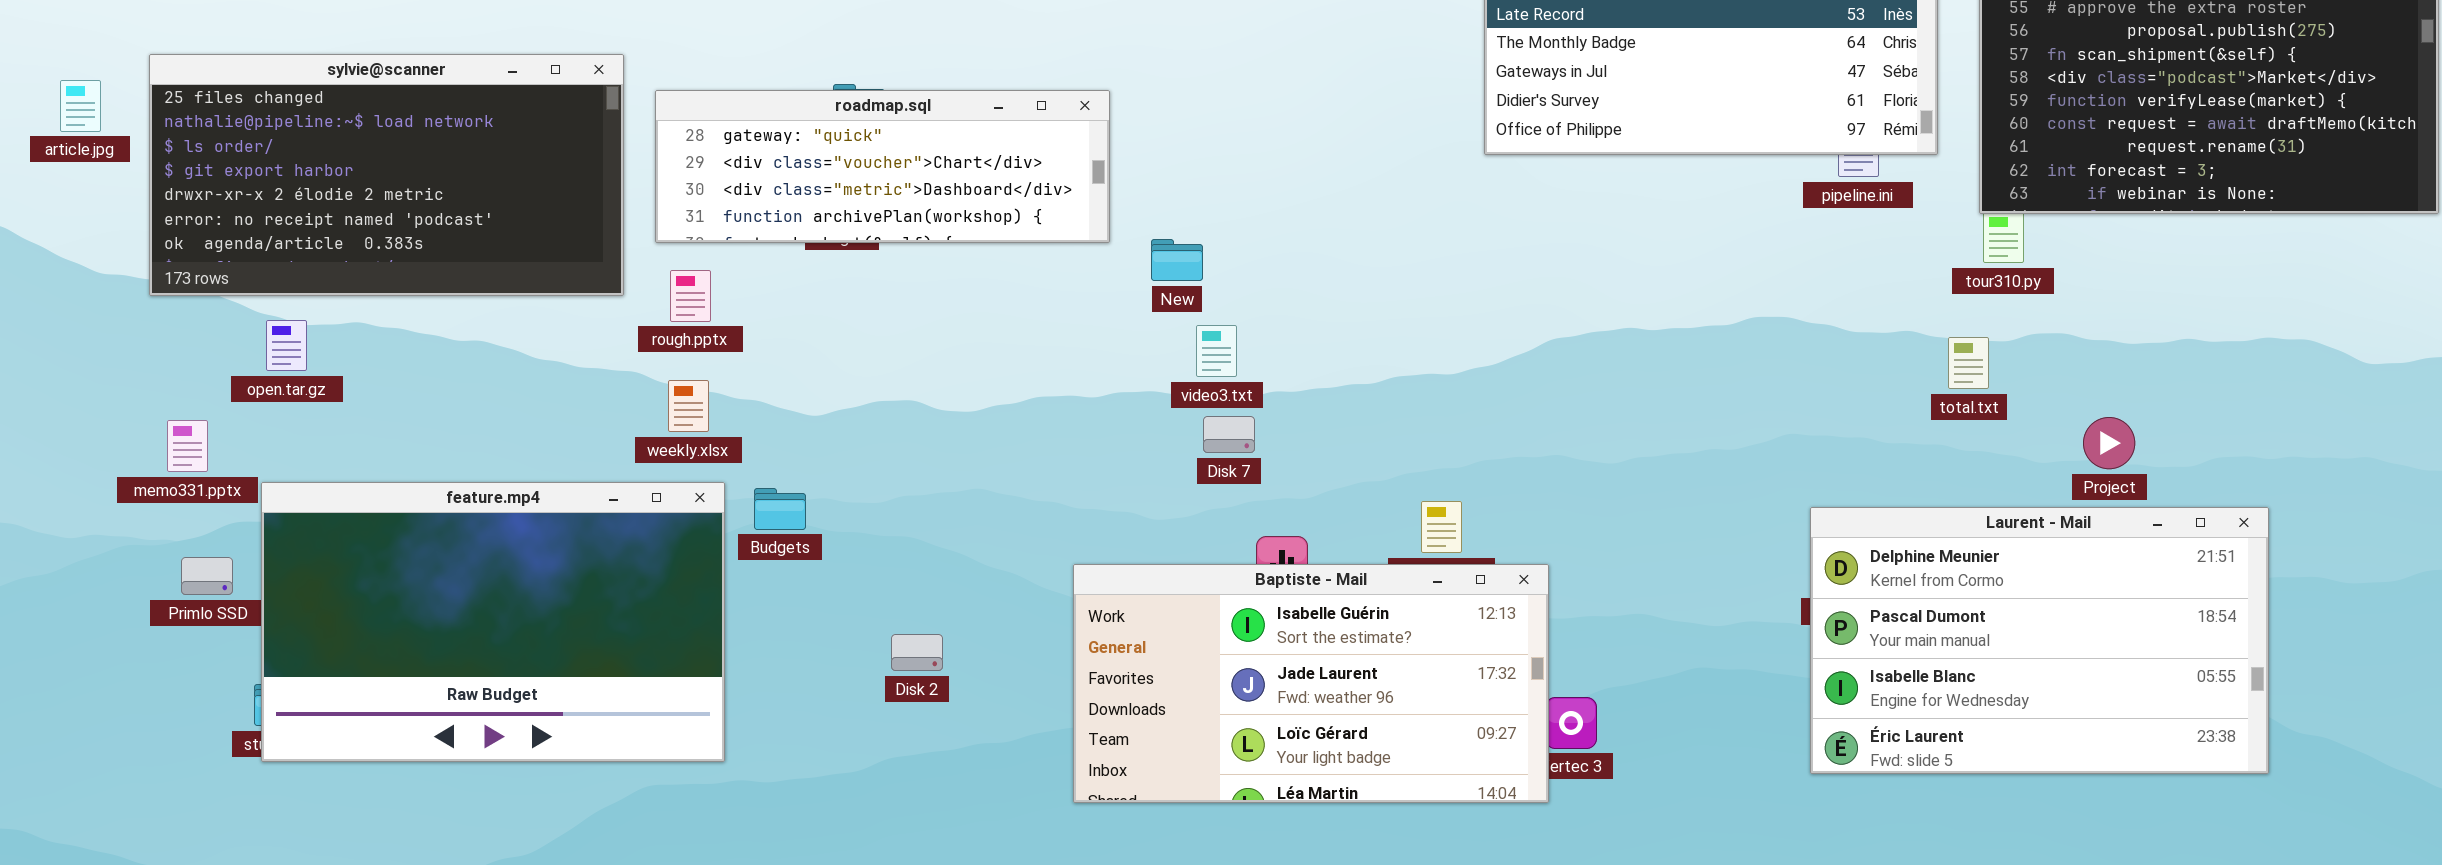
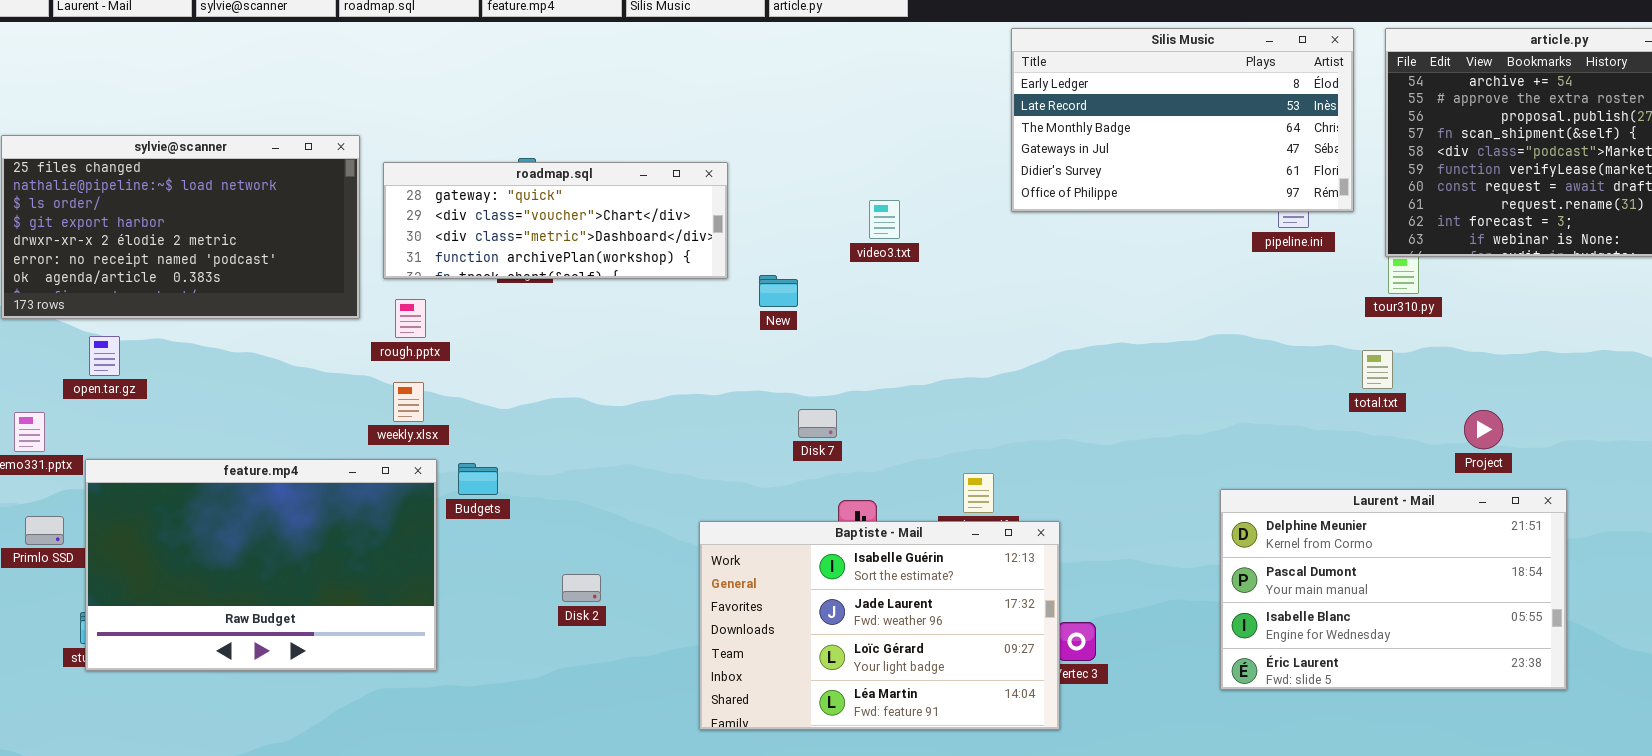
video3.txt: [1196,325,1237,377] -> [869,200,900,239], moved
Laurent - Mail: [1810,507,2269,774] -> [1220,489,1567,690], moved
Baptiste - Mail: [1073,564,1549,803] -> [699,521,1060,730], resized

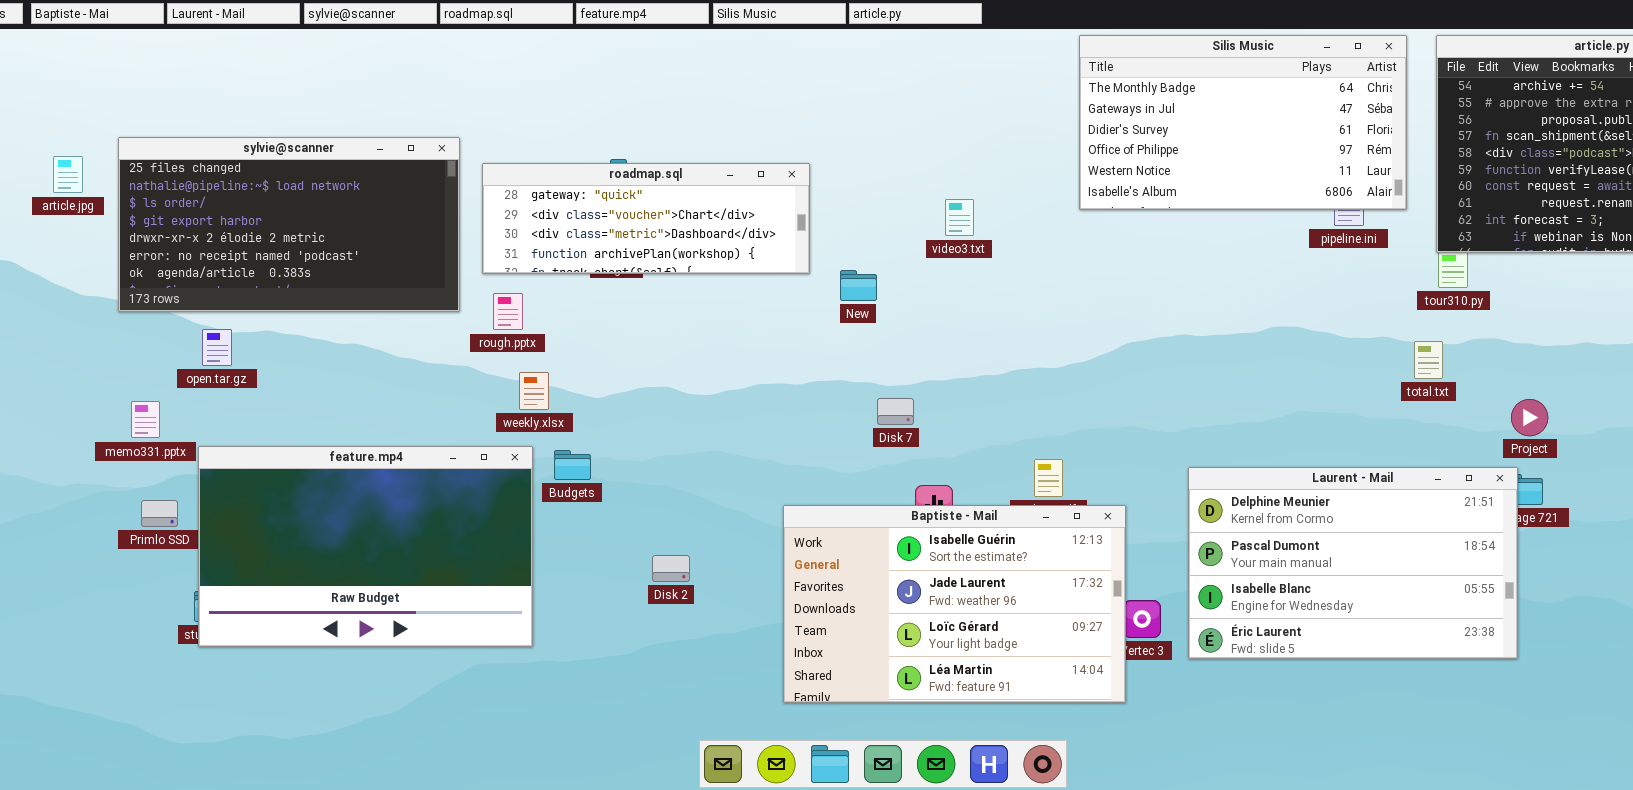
Silis Music: [1011,28,1354,212] -> [1079,35,1407,210], scrolled down 2 rows
weekly.xlsx: [393,382,424,422] -> [519,372,549,410], moved
Laurent - Mail: [1220,489,1567,690] -> [1188,467,1518,659], moved

